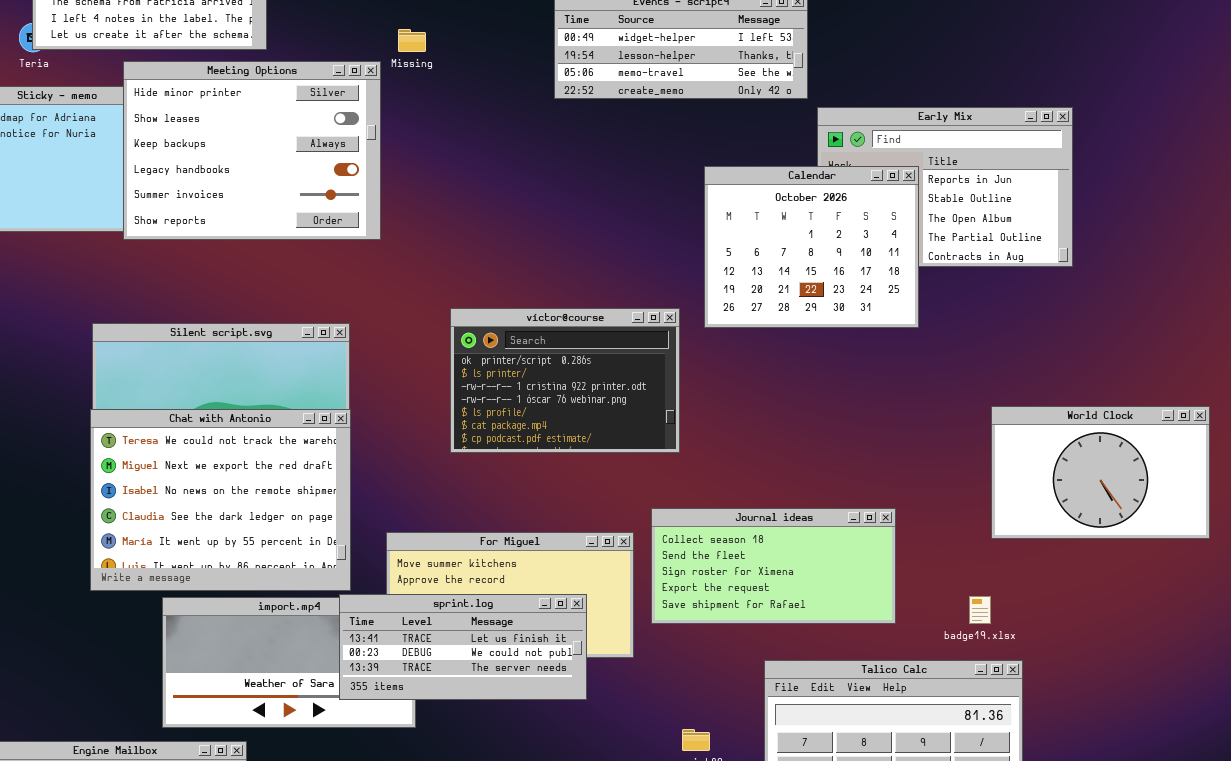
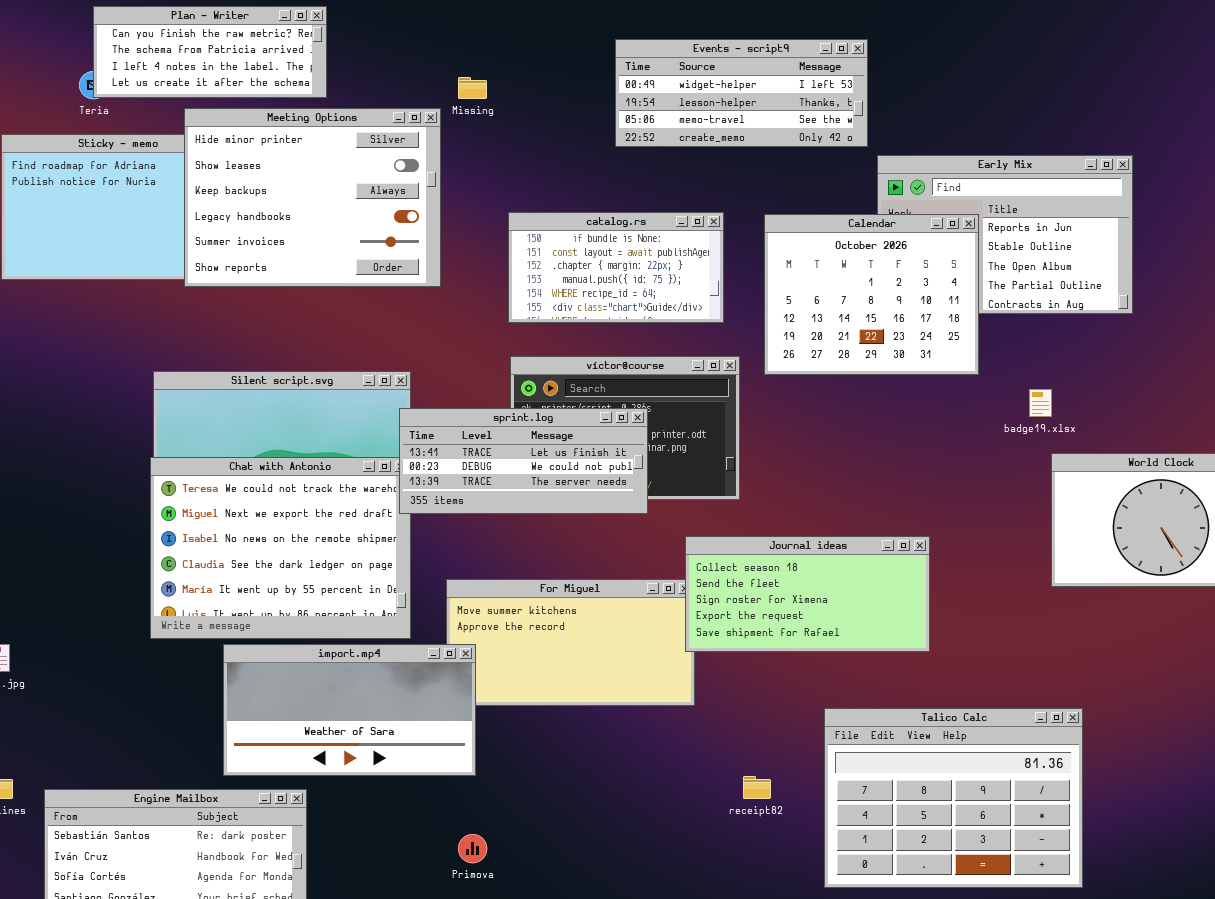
catalog.rs: none -> [508,212,724,323], opened
Journal ideas: [651,508,896,624] -> [685,536,930,652], moved
sprint.log: [339,594,587,700] -> [399,408,648,514], moved
badge19.xlsx: [969,596,991,624] -> [1029,389,1052,417], moved

